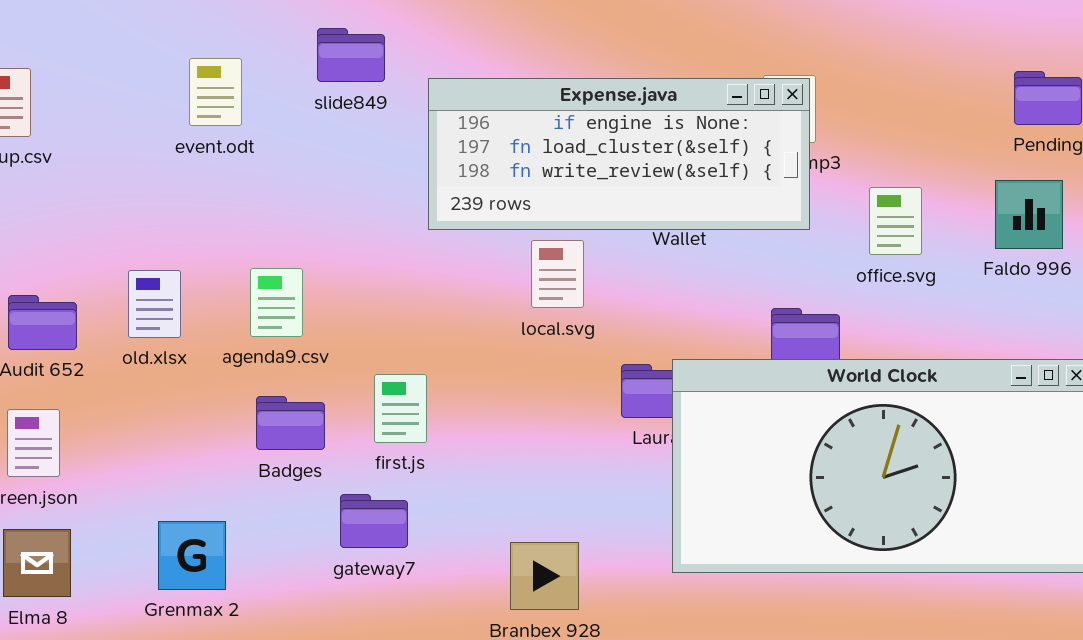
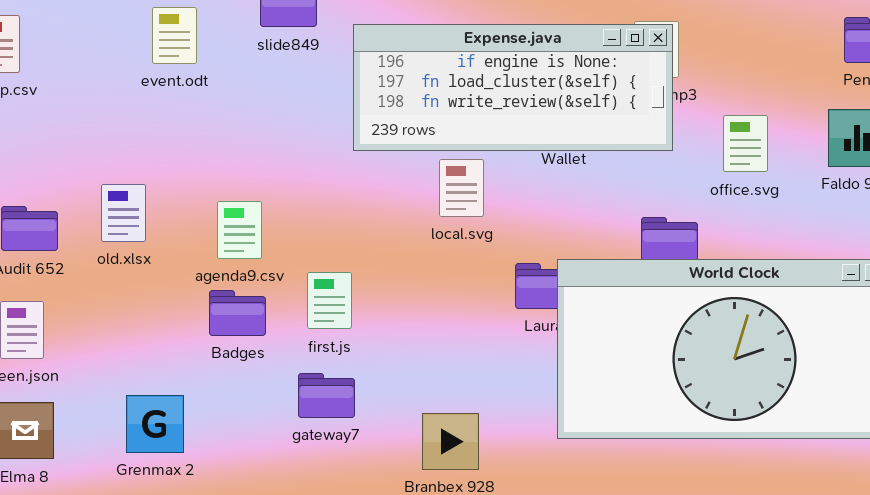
agenda9.csv: [250,268,303,337] -> [217,201,262,259], moved
gateway7: [340,494,408,548] -> [298,373,355,418], moved

